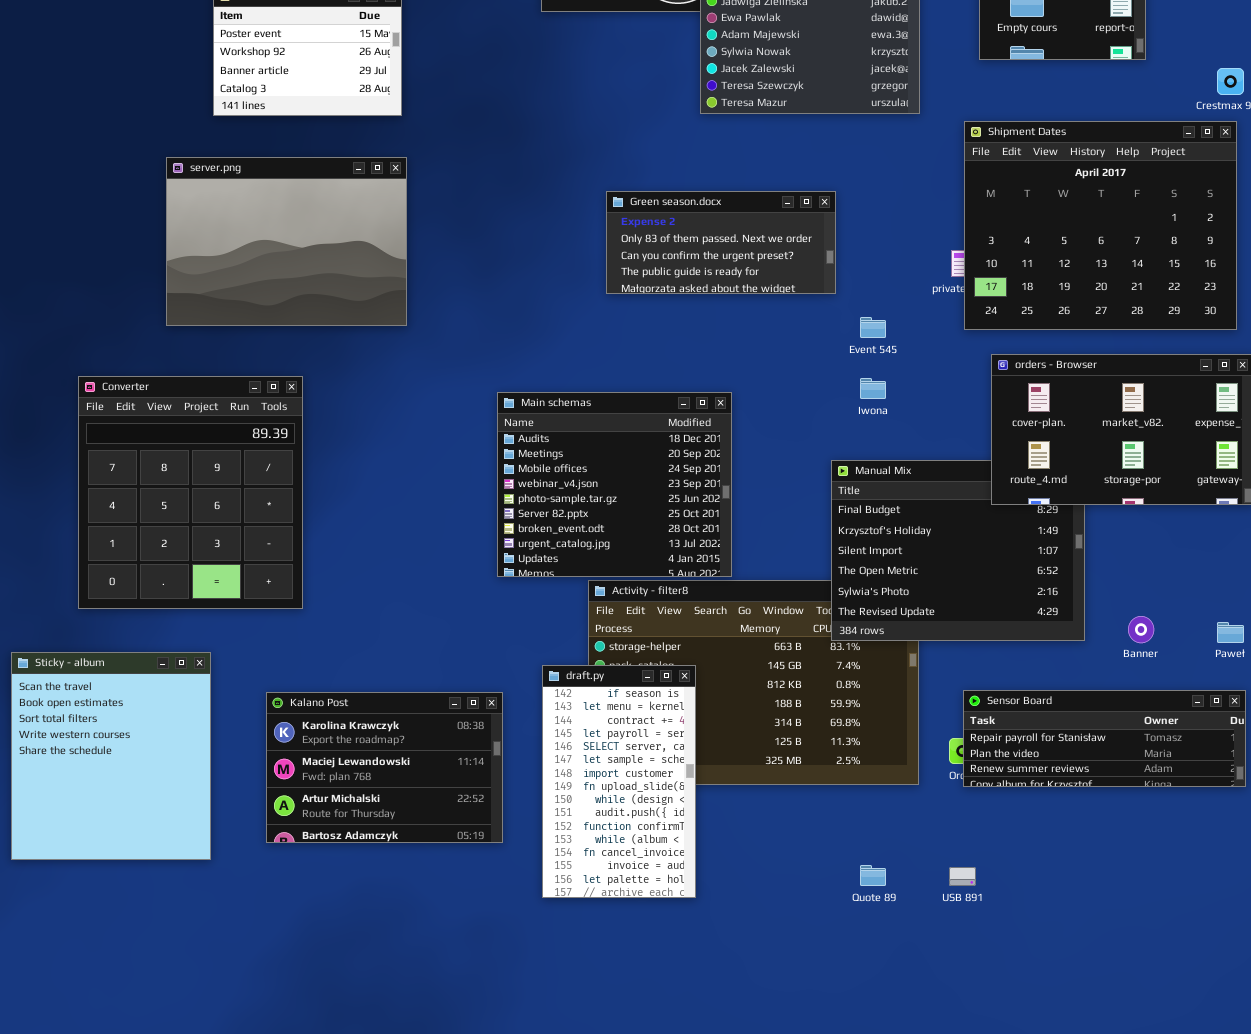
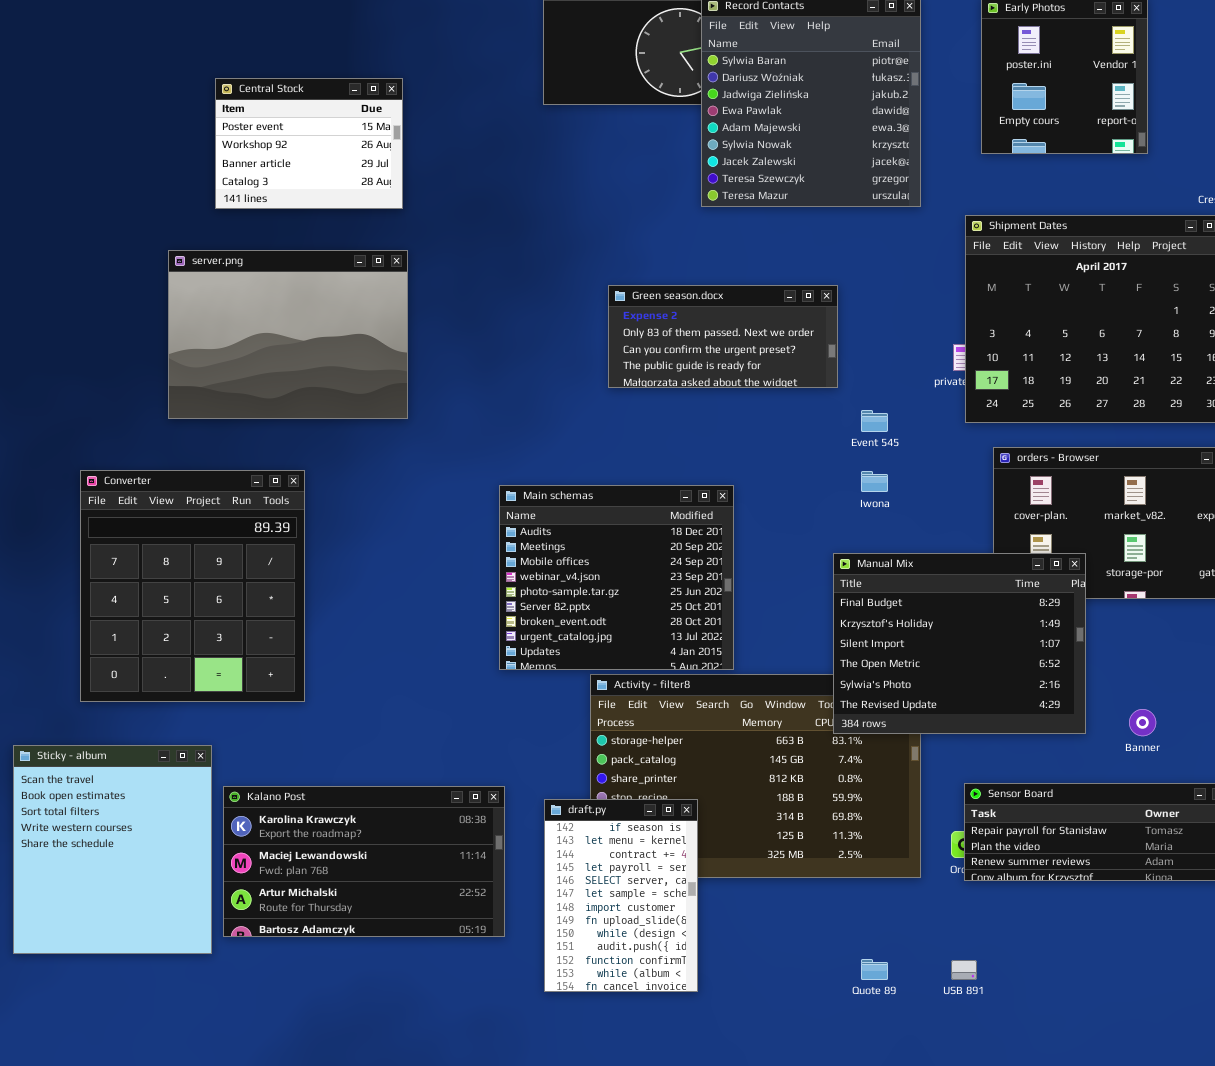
Manual Mix: [831,460,1085,641] -> [833,553,1086,734], raised
draft.py: [542,665,696,898] -> [544,799,698,992], resized
Kalano Post: [266,692,503,843] -> [223,786,505,937], resized

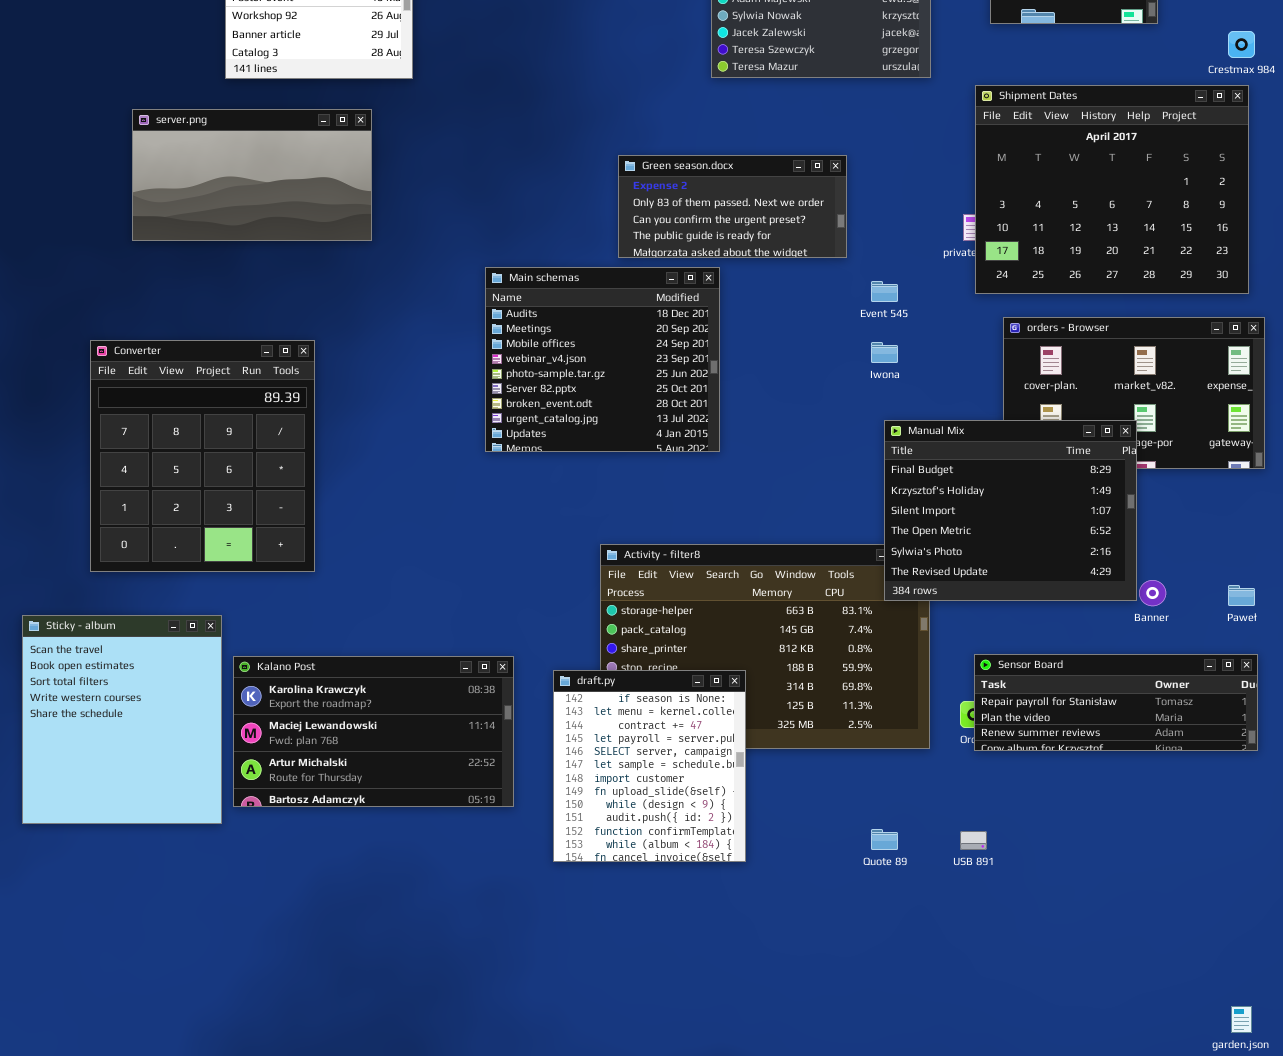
server.png: [168,250,408,419] -> [132,109,372,241], moved, resized
Main schemas: [499,485,734,670] -> [485,267,720,452], moved
Manual Mix: [833,553,1086,734] -> [884,420,1137,601], moved
draft.py: [544,799,698,992] -> [553,670,746,862], resized

